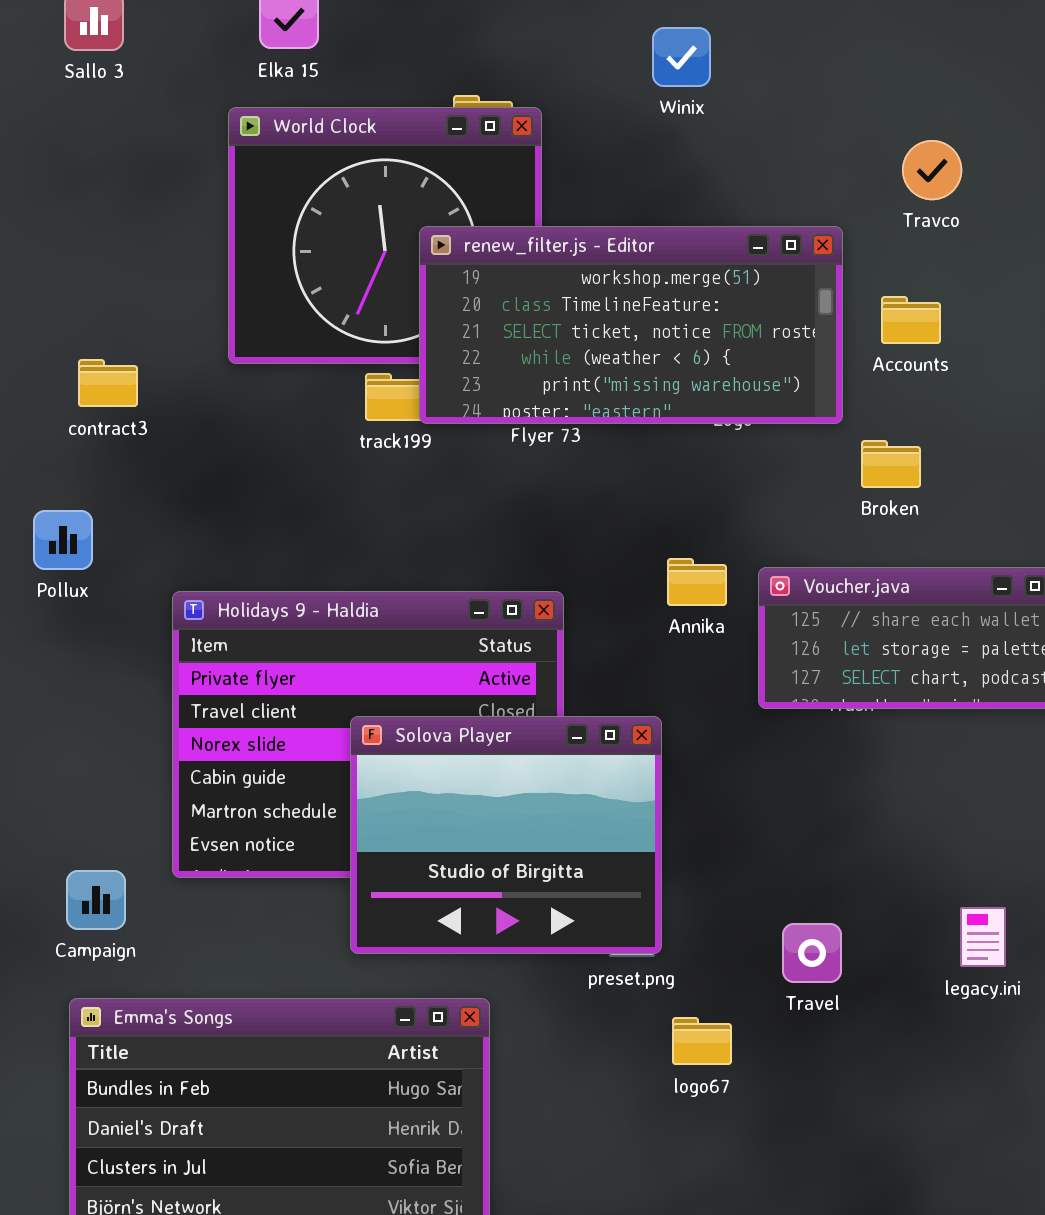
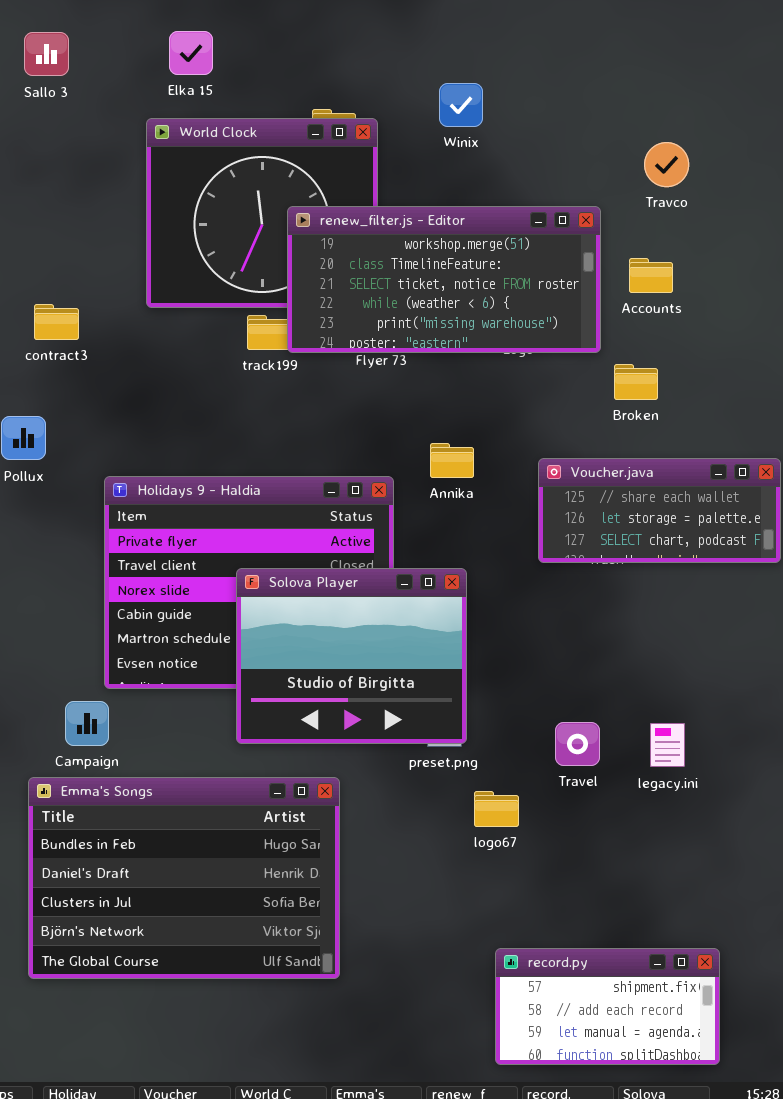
Winix: [652,27,711,87] -> [439,83,483,127], moved
Annika: [667,558,727,606] -> [430,443,474,478], moved
Campaign: [66,870,126,930] -> [65,701,109,746], moved
legacy.ini: [960,907,1006,967] -> [650,723,685,767], moved

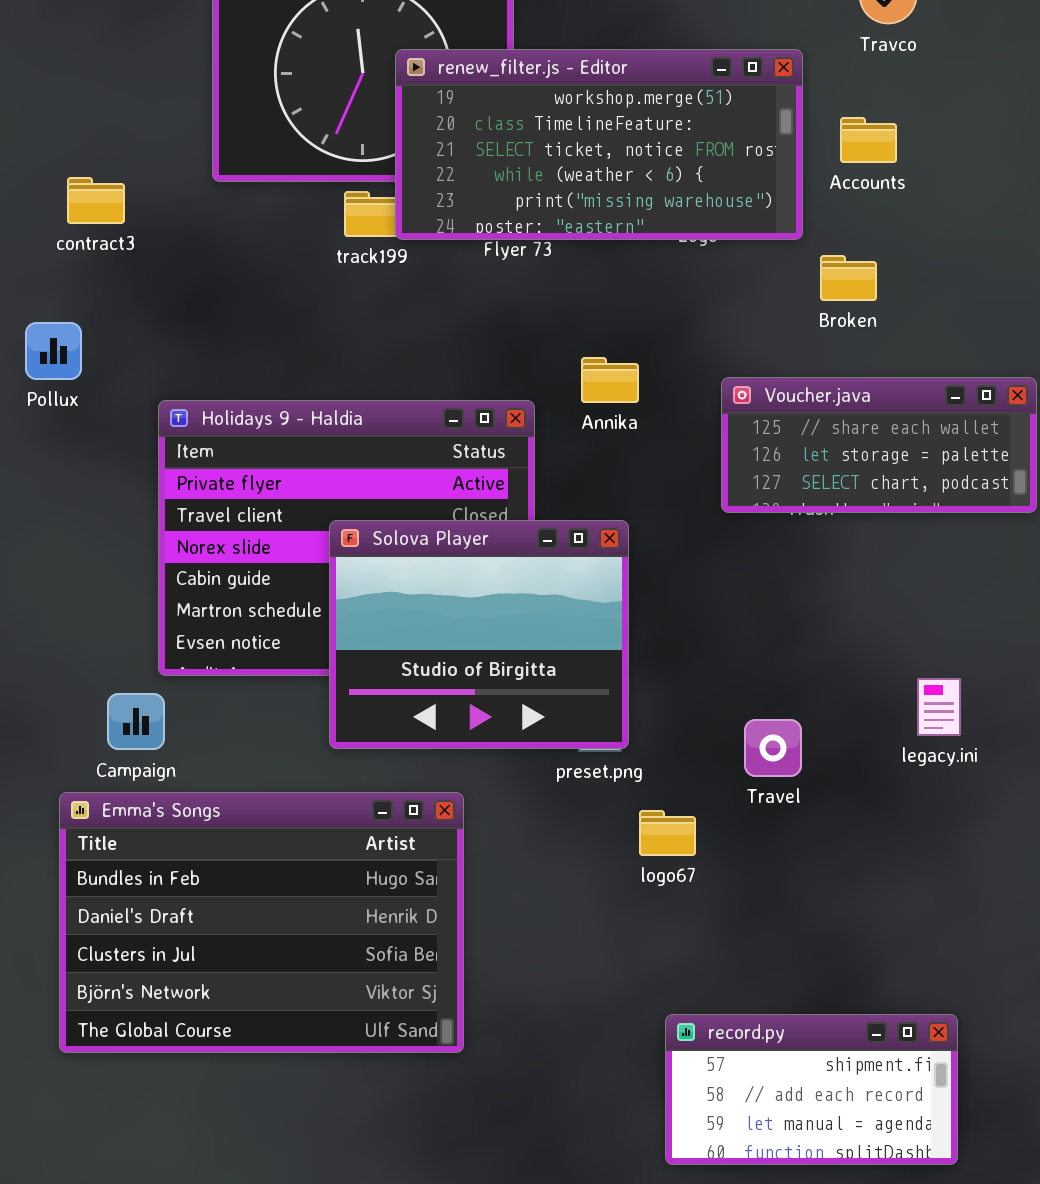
legacy.ini: [650,723,685,767] -> [917,678,961,736], moved

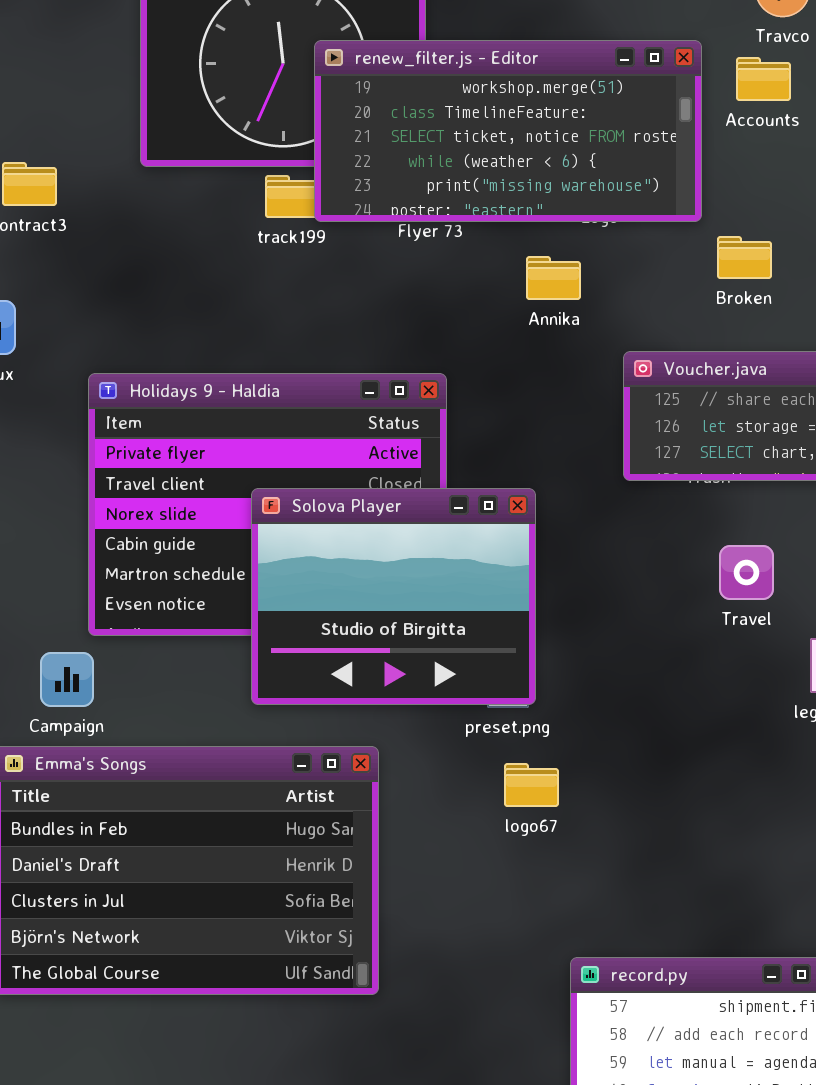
Accounts: [840,117,897,163] -> [736,57,791,101], moved
Annika: [581,357,639,403] -> [526,256,581,300], moved
Travel: [744,719,802,777] -> [719,545,774,600], moved
logo67: [639,810,696,856] -> [504,763,559,807], moved

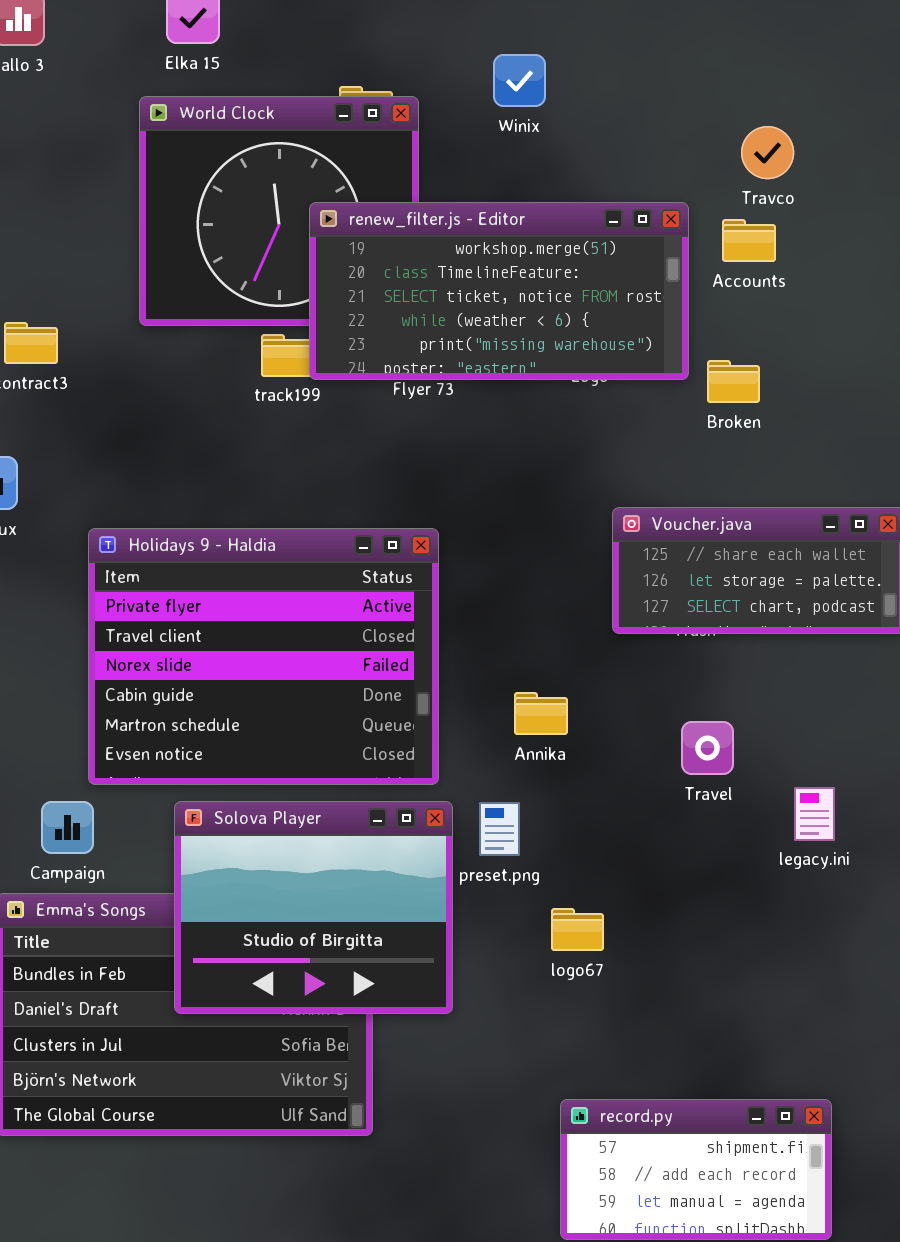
Broken: [717,236,772,279] -> [707,360,760,403], moved
Annika: [526,256,581,300] -> [514,692,568,735], moved
Solova Player: [251,488,536,705] -> [174,801,453,1014], moved
Travel: [719,545,774,600] -> [681,721,734,775], moved
logo67: [504,763,559,807] -> [551,908,604,951], moved

